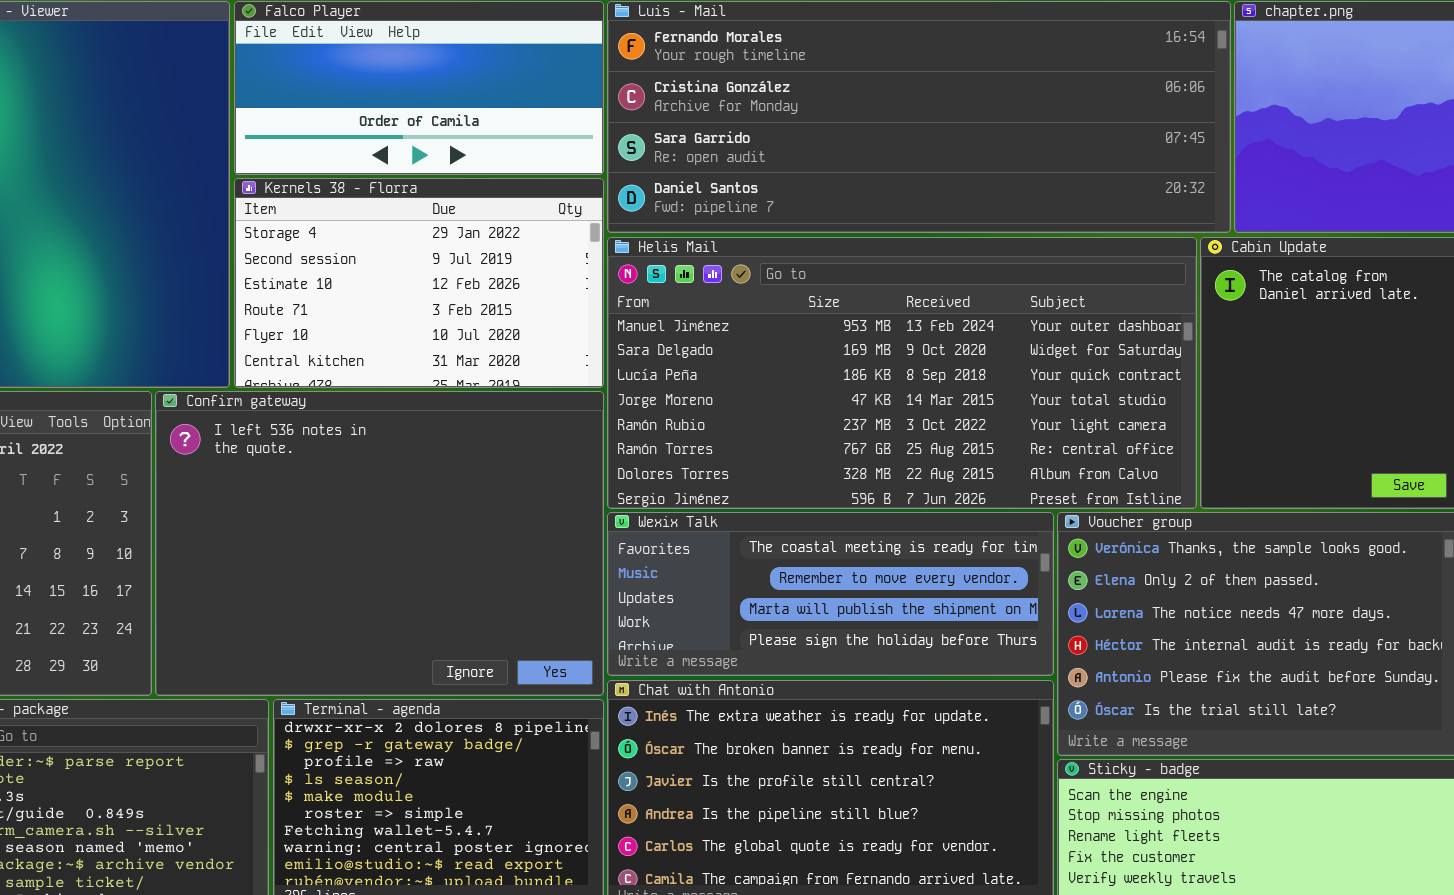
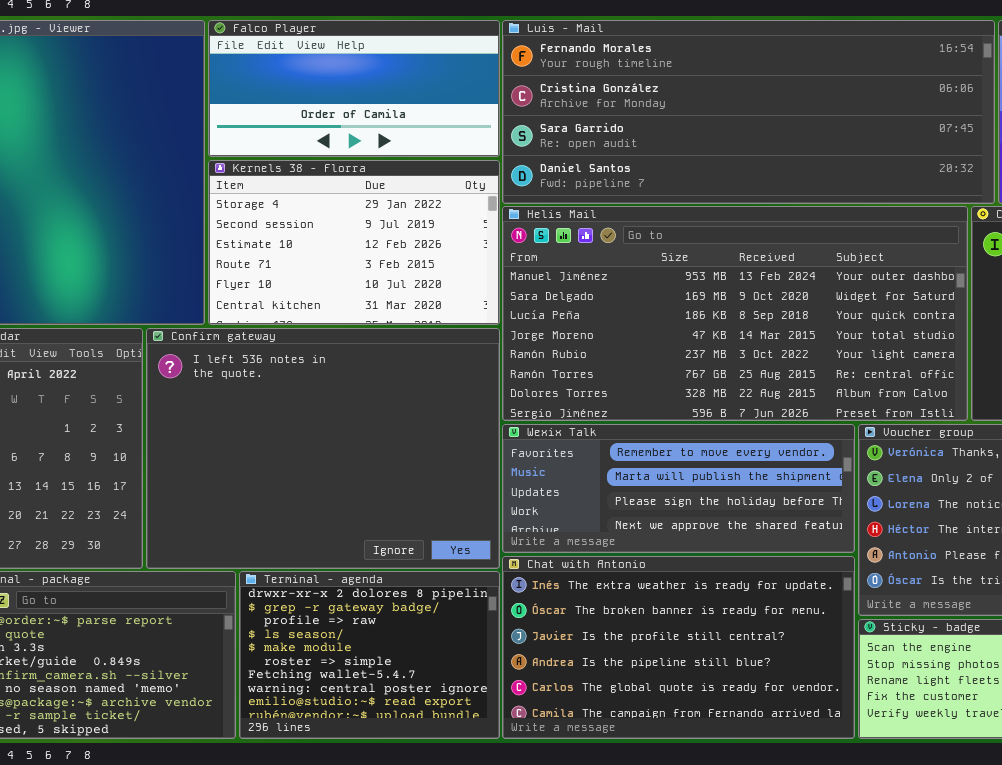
Wexix Talk: [607,512,1054,676] -> [502,424,855,553], scrolled down 1 row

